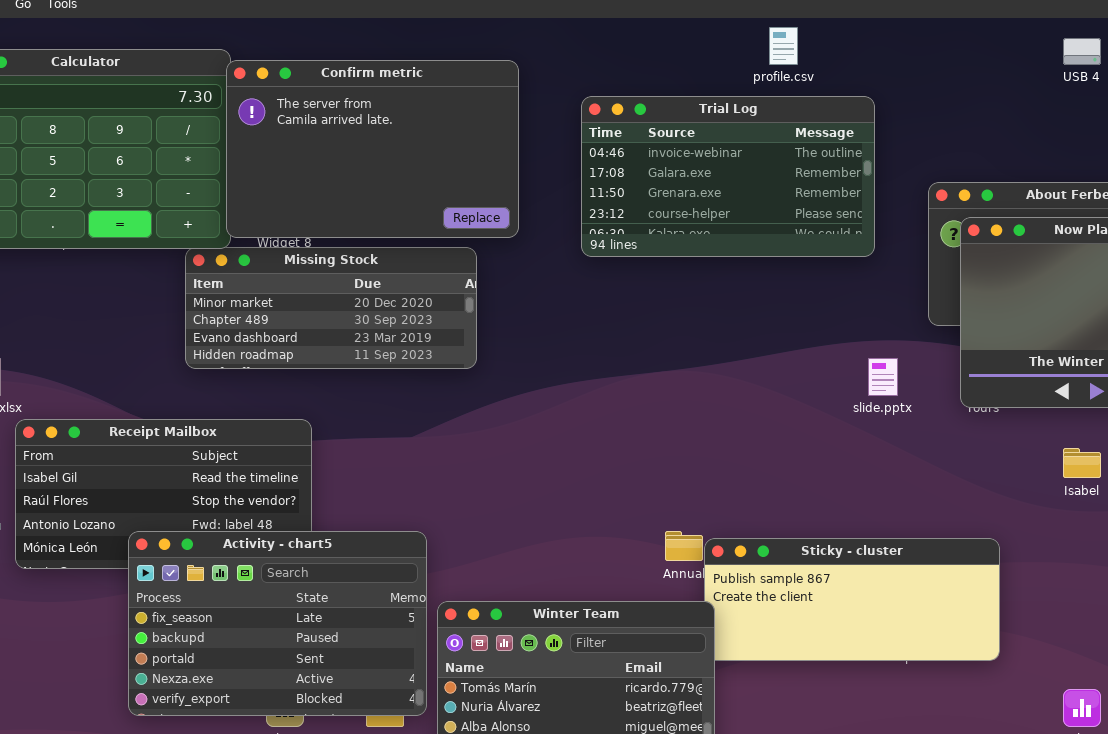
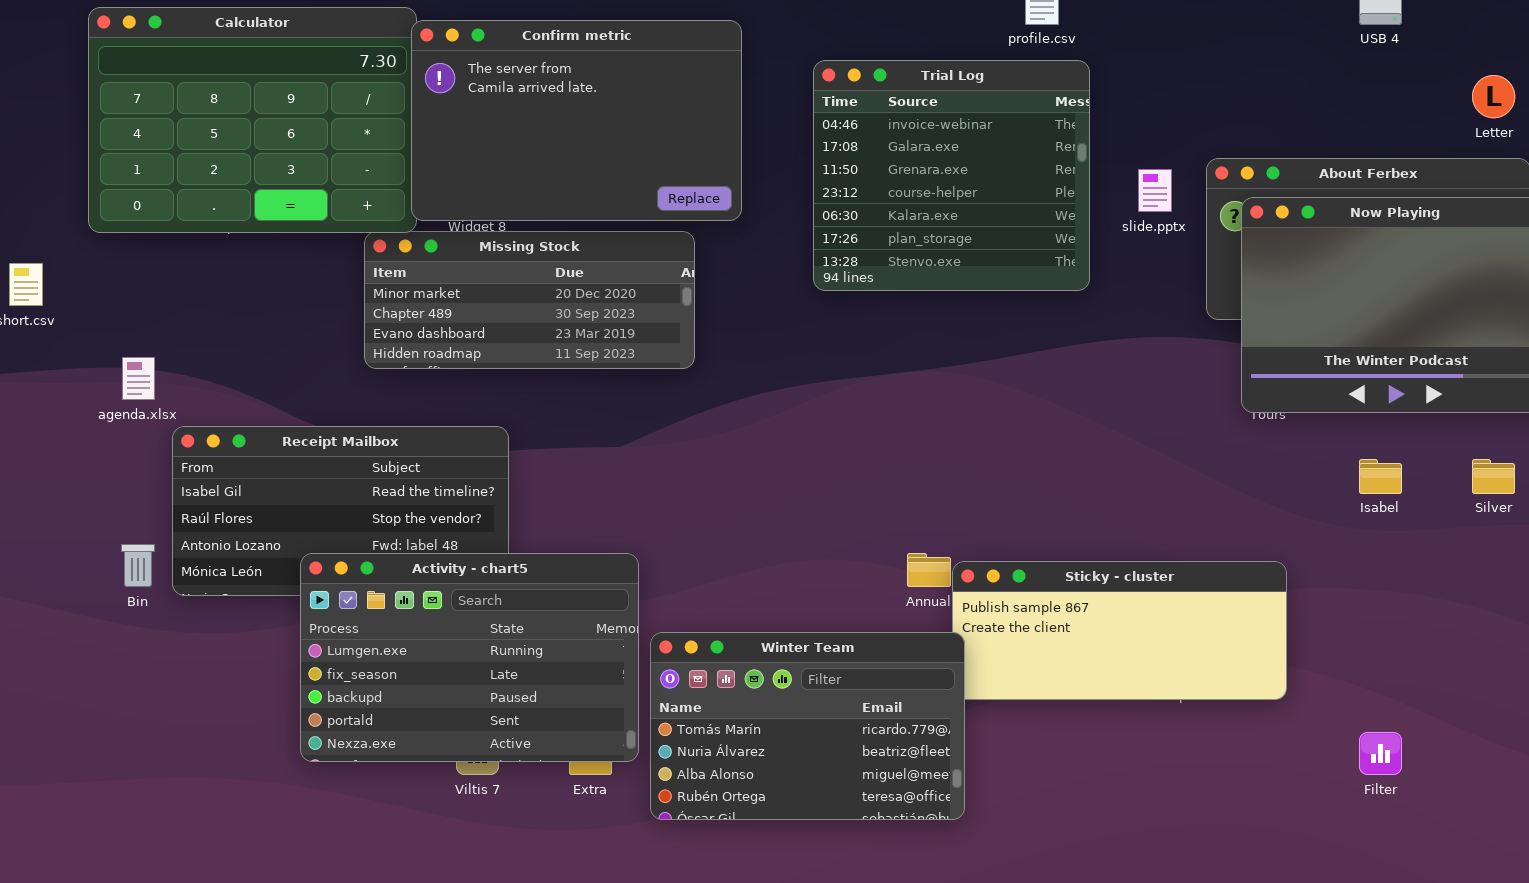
Trial Log: [581,96,875,257] -> [813,60,1090,291], resized
slide.pptx: [868,358,898,396] -> [1138,169,1172,212], moved
Activity - chart5: [128,531,427,716] -> [300,553,639,762], scrolled up 1 row

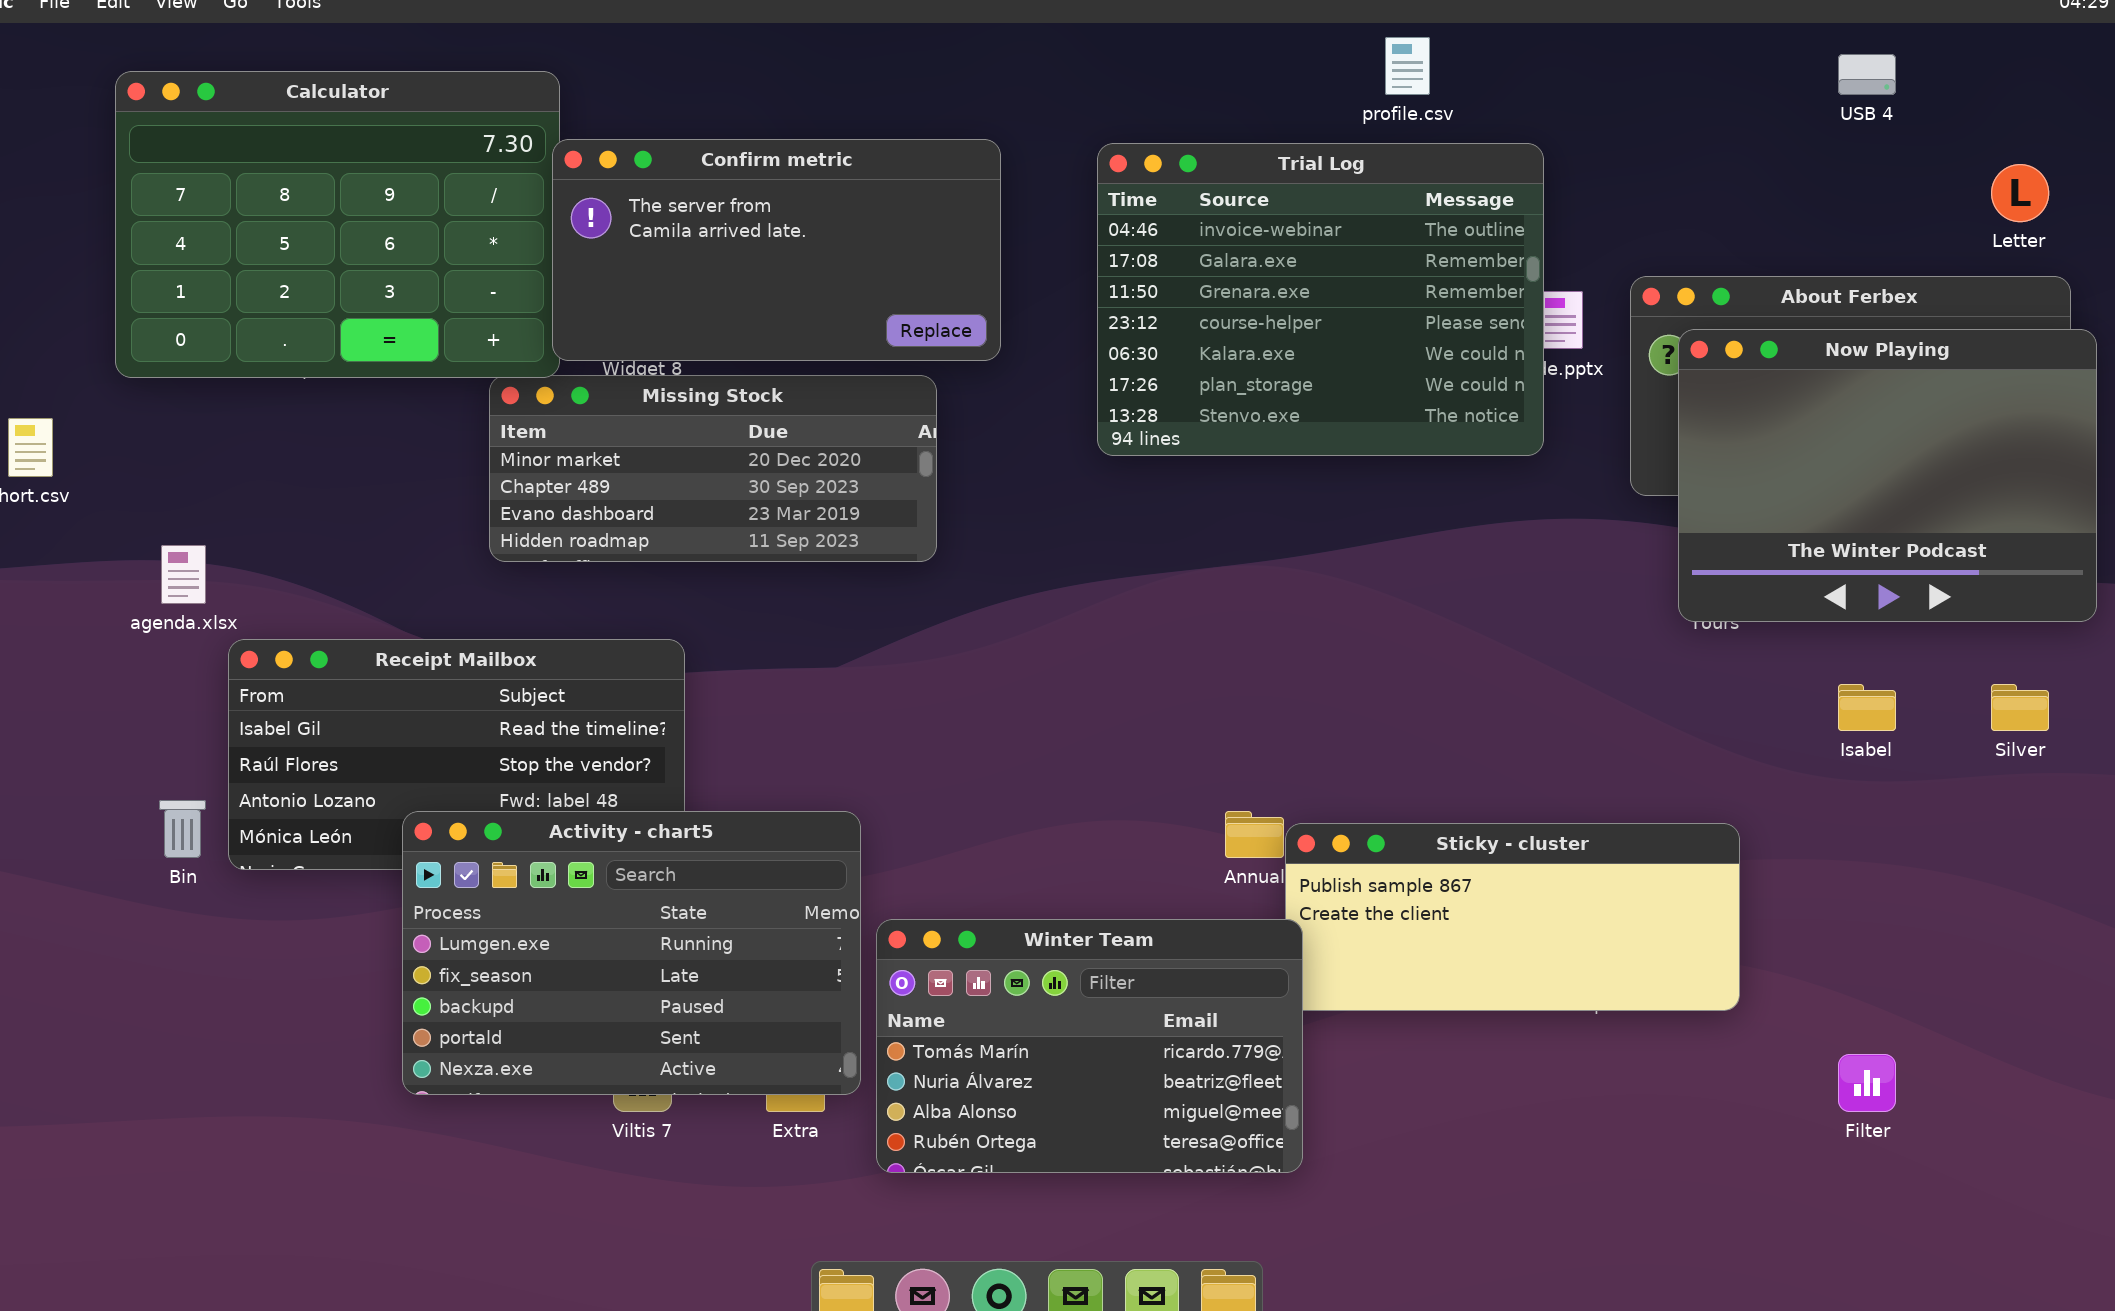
Confirm metric: [411,20,742,221] -> [552,139,1001,361], resized
Trial Log: [813,60,1090,291] -> [1097,143,1544,456], resized

